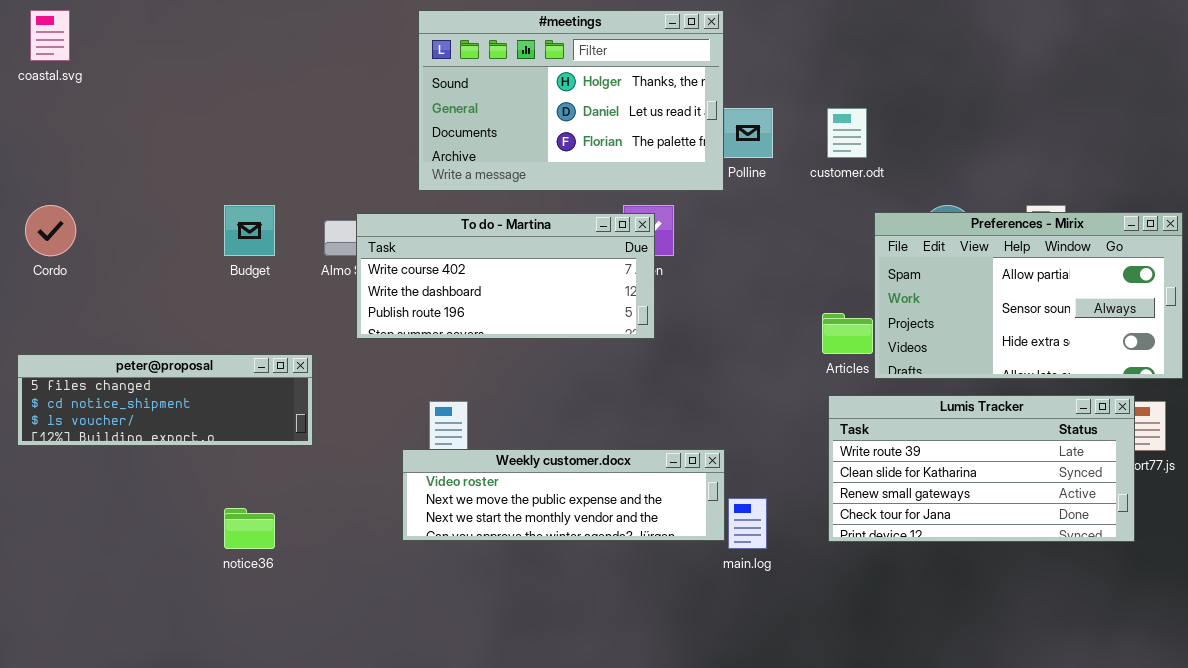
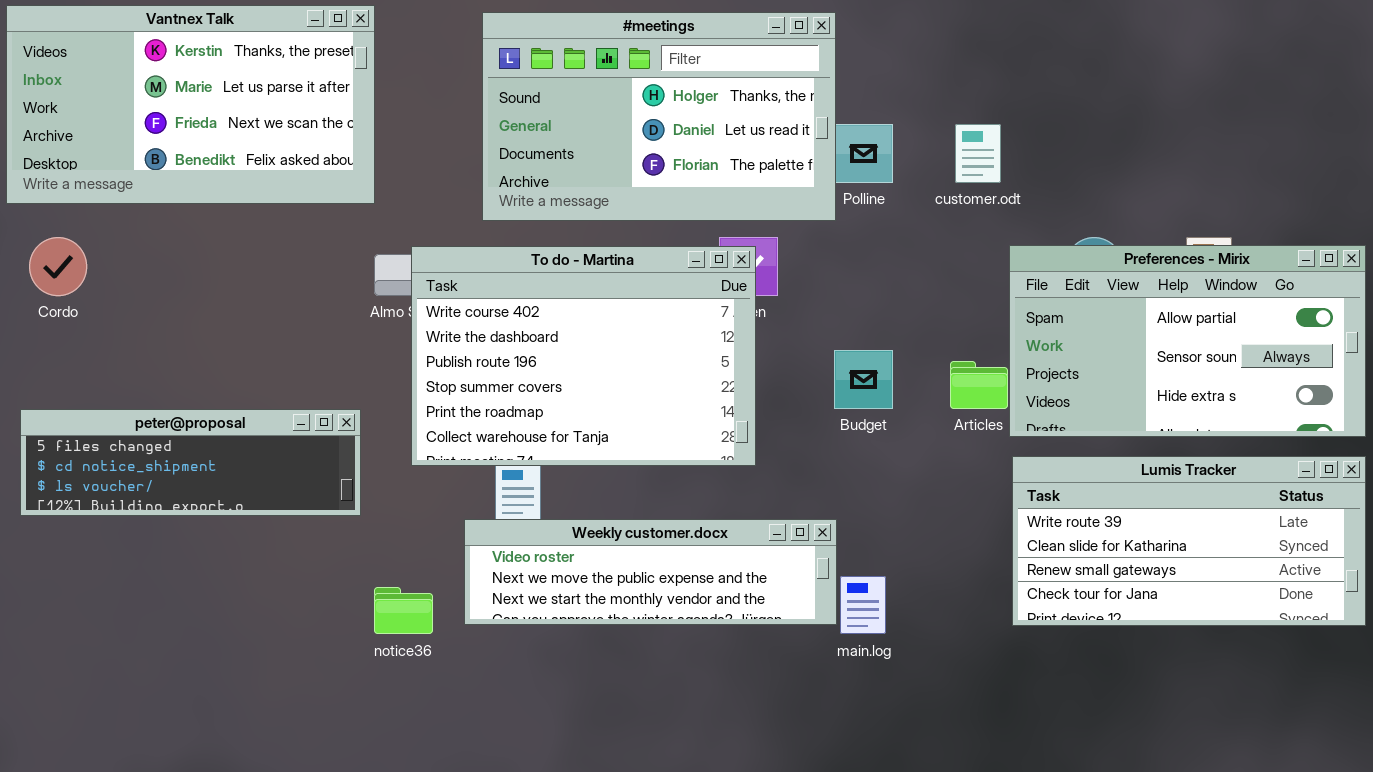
Vantnex Talk: none -> [6,5,375,204], opened
Budget: [224,205,275,256] -> [834,350,893,409], moved
To do - Martina: [356,213,655,339] -> [411,246,756,466], resized
Lumis Tracker: [828,395,1135,542] -> [1012,456,1366,626], moved
notice36: [224,508,275,549] -> [374,587,433,634], moved

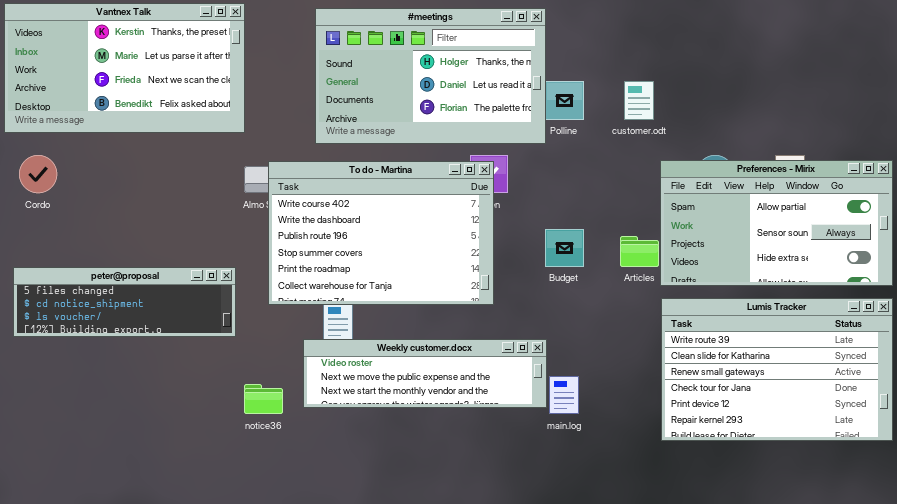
Lumis Tracker: [1012,456,1366,626] -> [661,298,893,441], resized

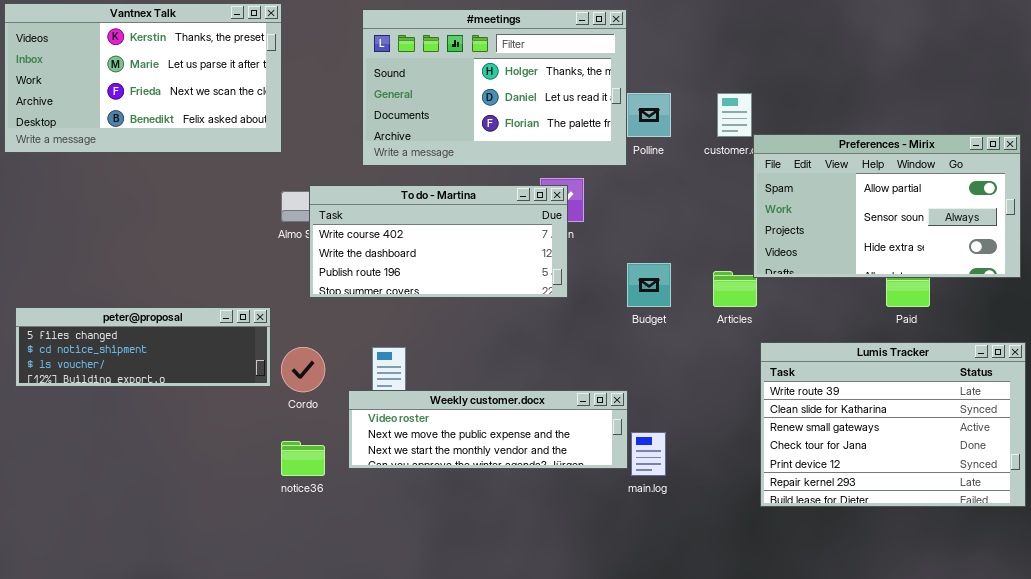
Cordo: [19,155,57,193] -> [281,347,325,392], moved
Preferences - Mirix: [660,160,893,286] -> [753,134,1021,278], moved
To do - Martina: [268,161,494,305] -> [309,185,568,298], resized

